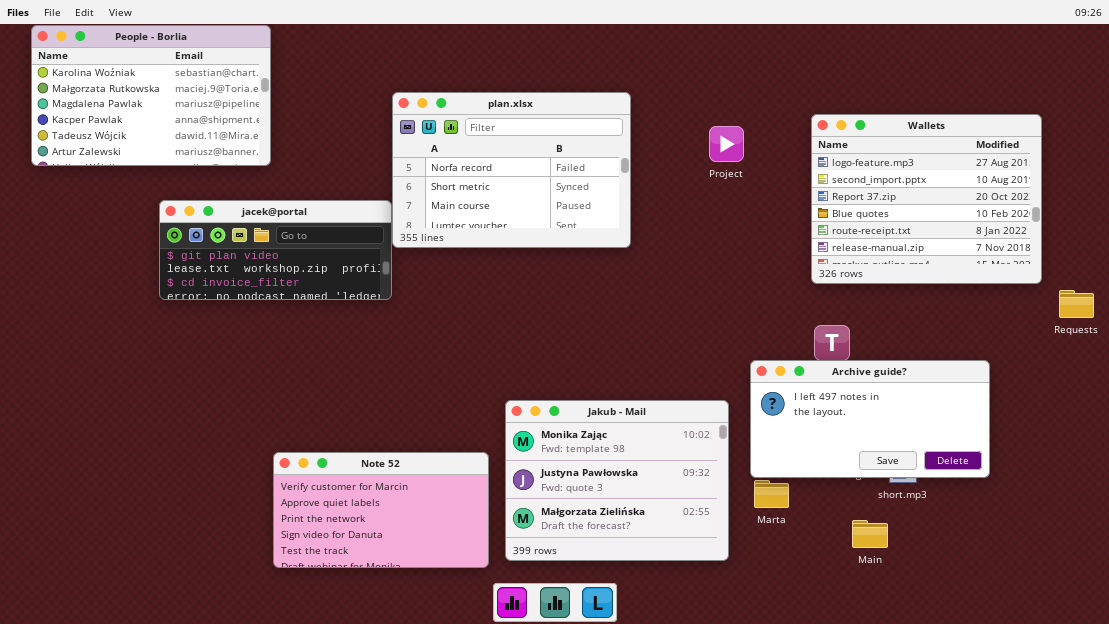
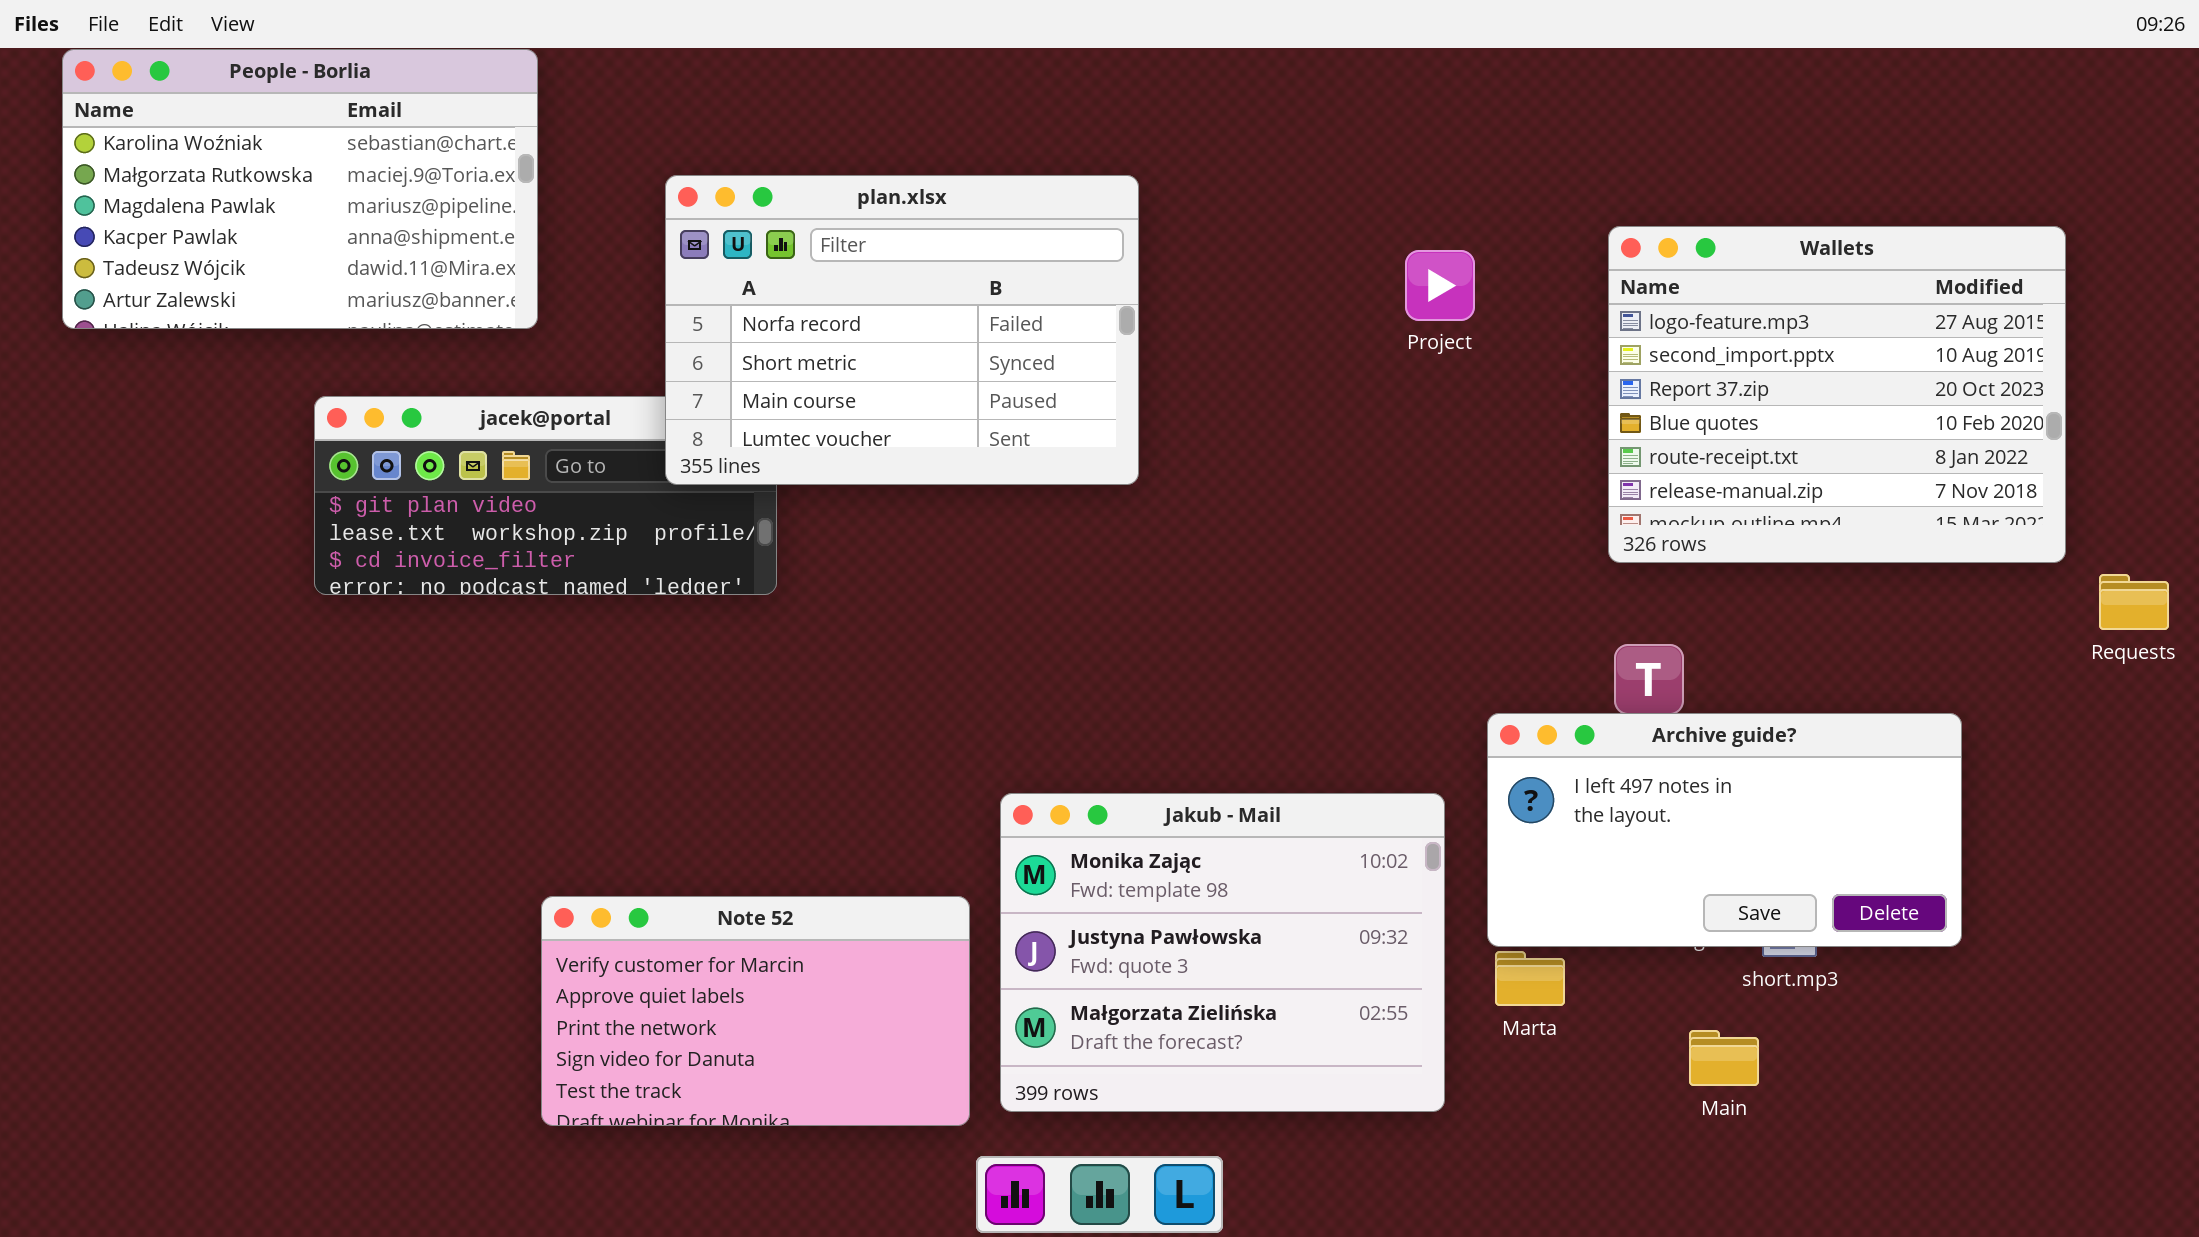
plan.xlsx: [392,92,631,248] -> [665,175,1139,485], moved

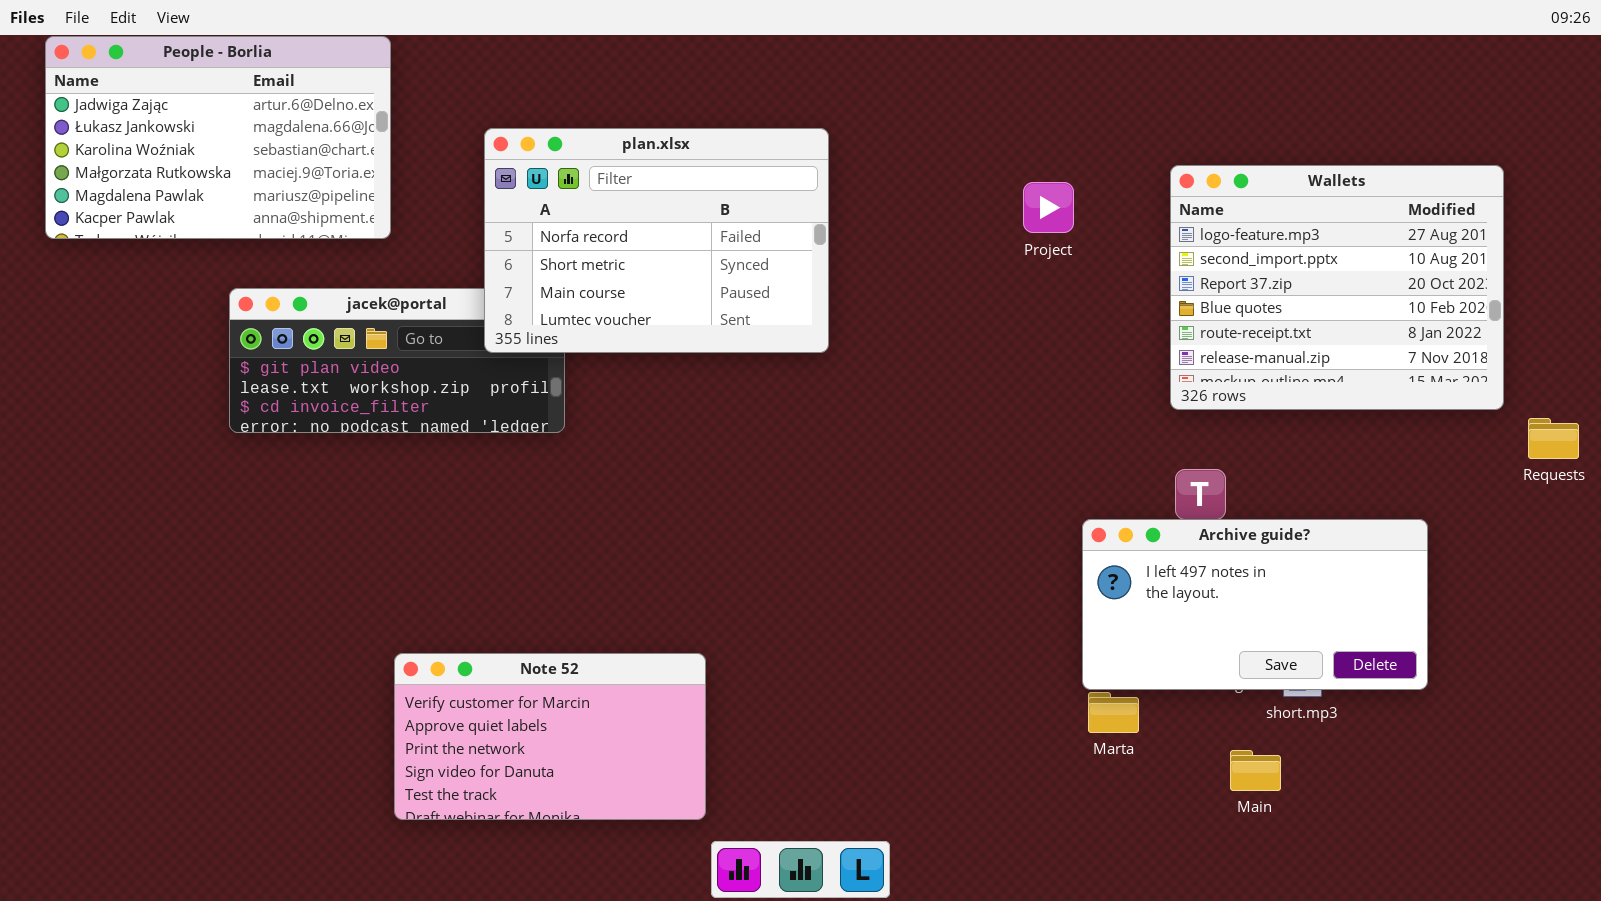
People - Borlia: [62,49,538,329] -> [45,36,391,239], scrolled up 2 rows
Jakub - Mail: [1000,793,1445,1112] -> none, closed

